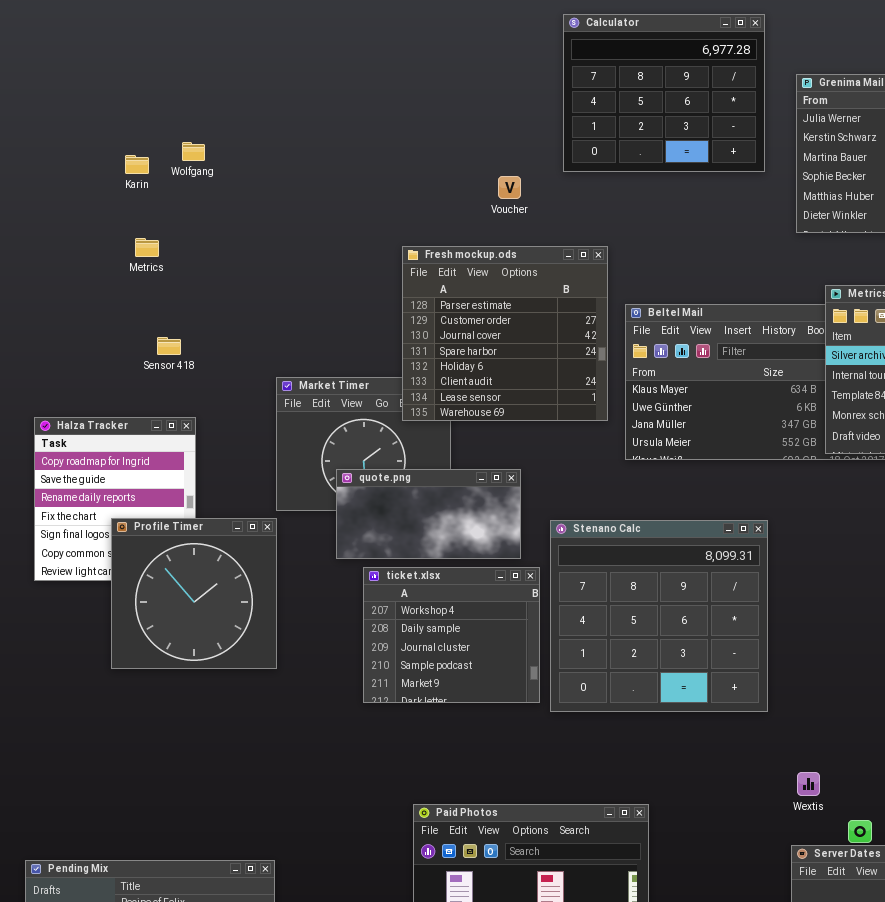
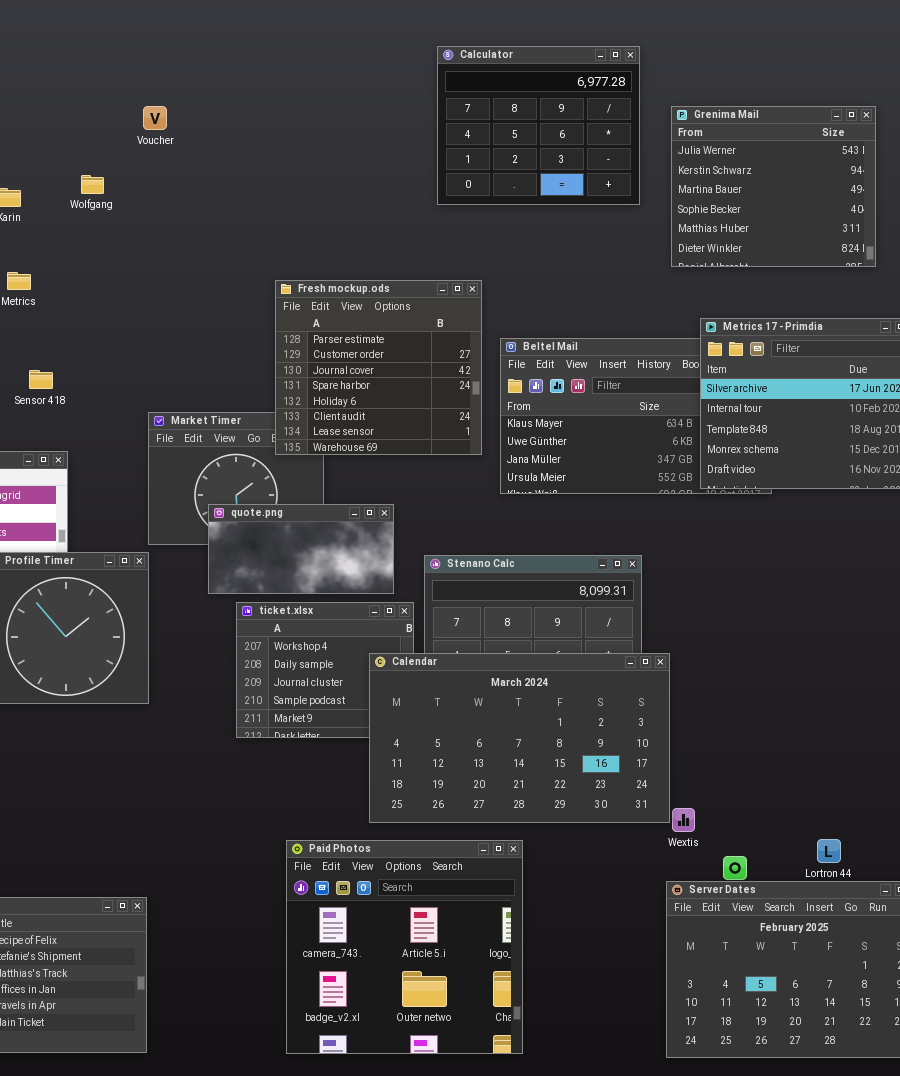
Wolfgang: [182,142,205,161] -> [81,175,104,194], moved
Voucher: [498,176,521,199] -> [143,106,167,130], moved
Calendar: none -> [369,653,670,823], opened

